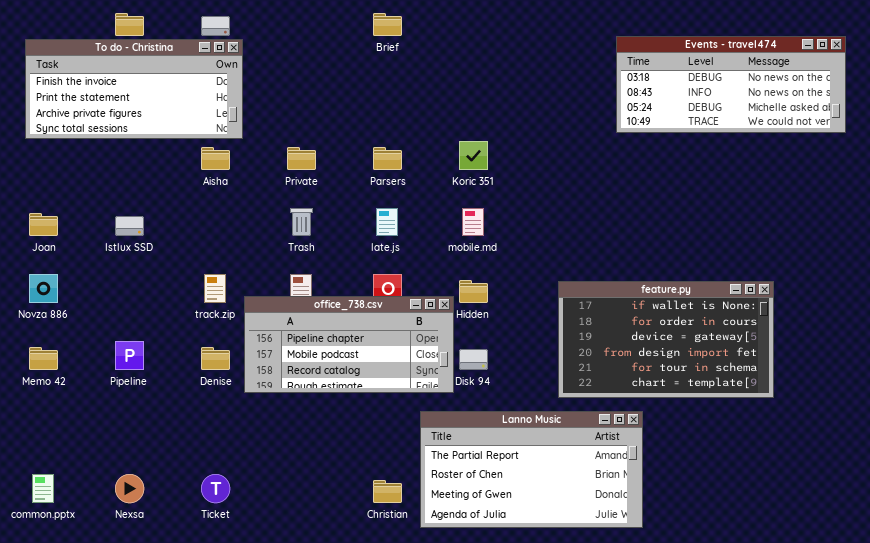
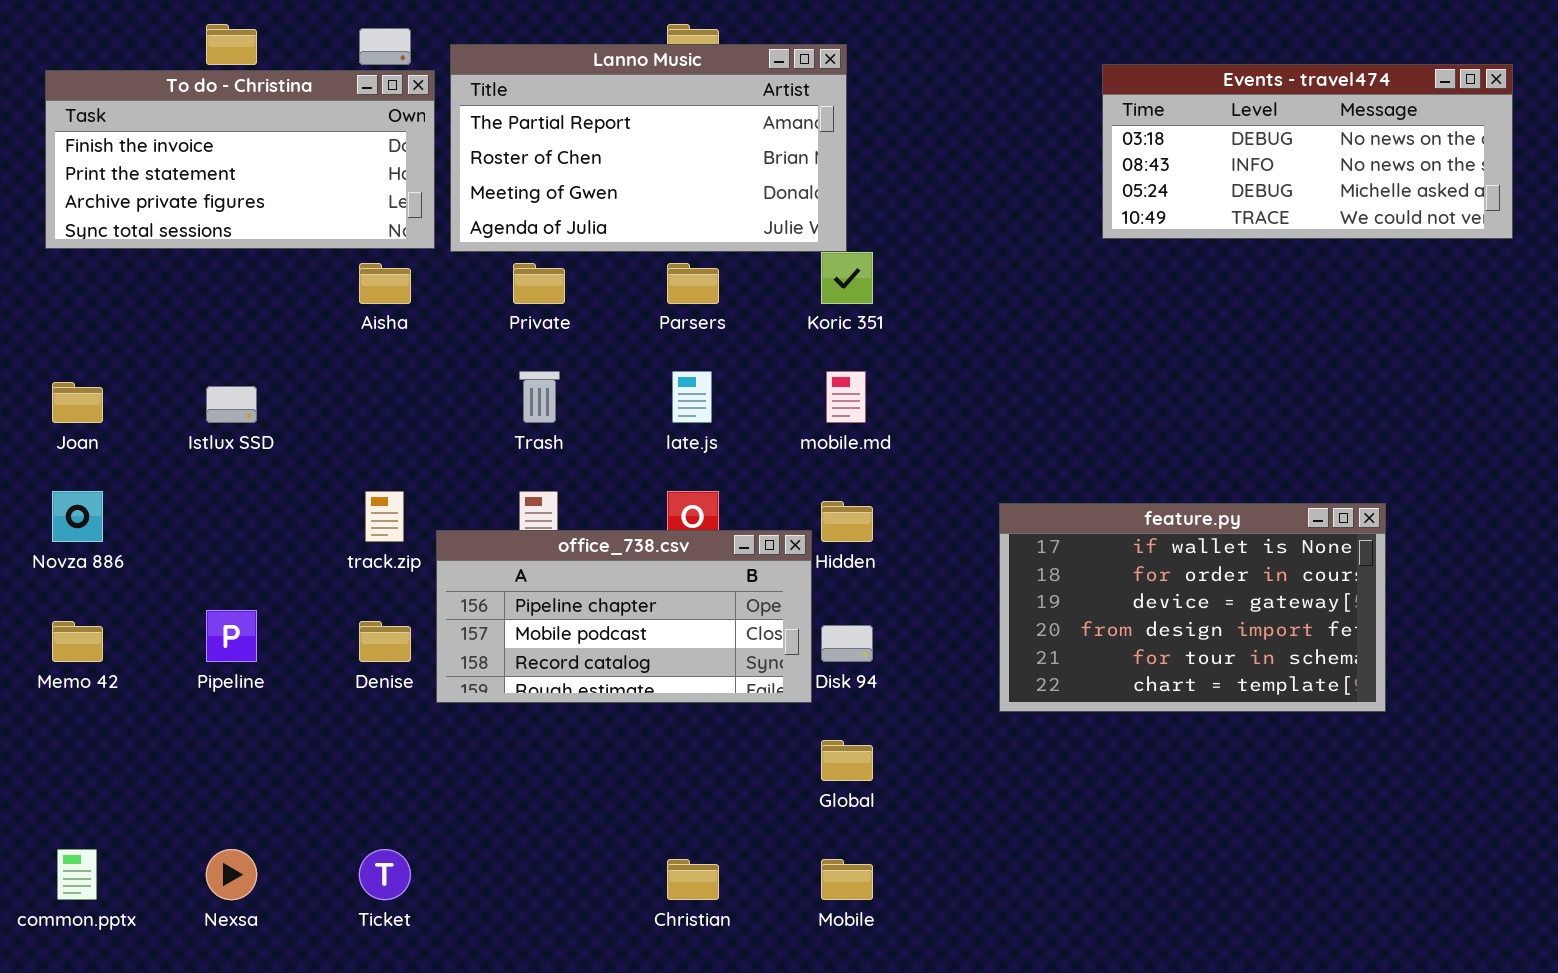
Lanno Music: [420,411,643,528] -> [450,44,847,252], moved

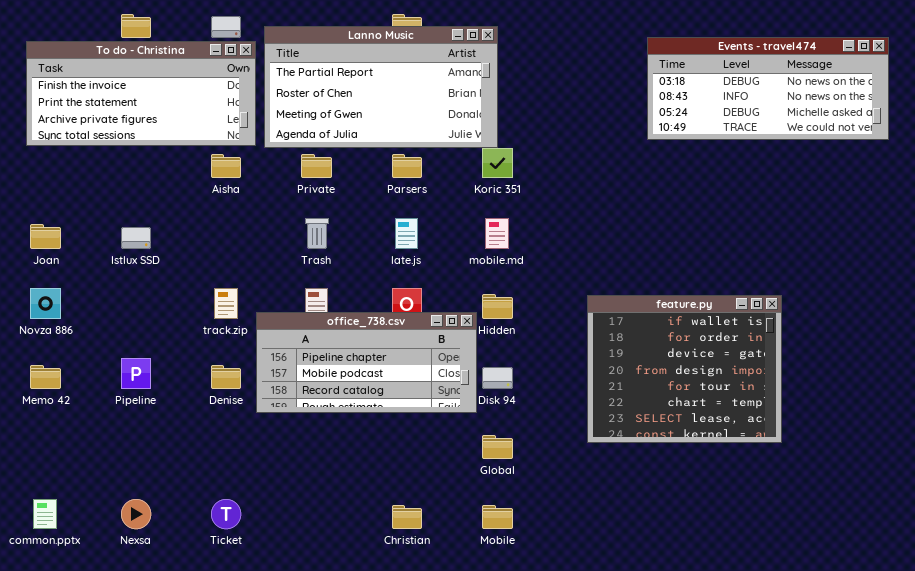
feature.py: [999,503,1386,712] -> [587,295,782,443], resized

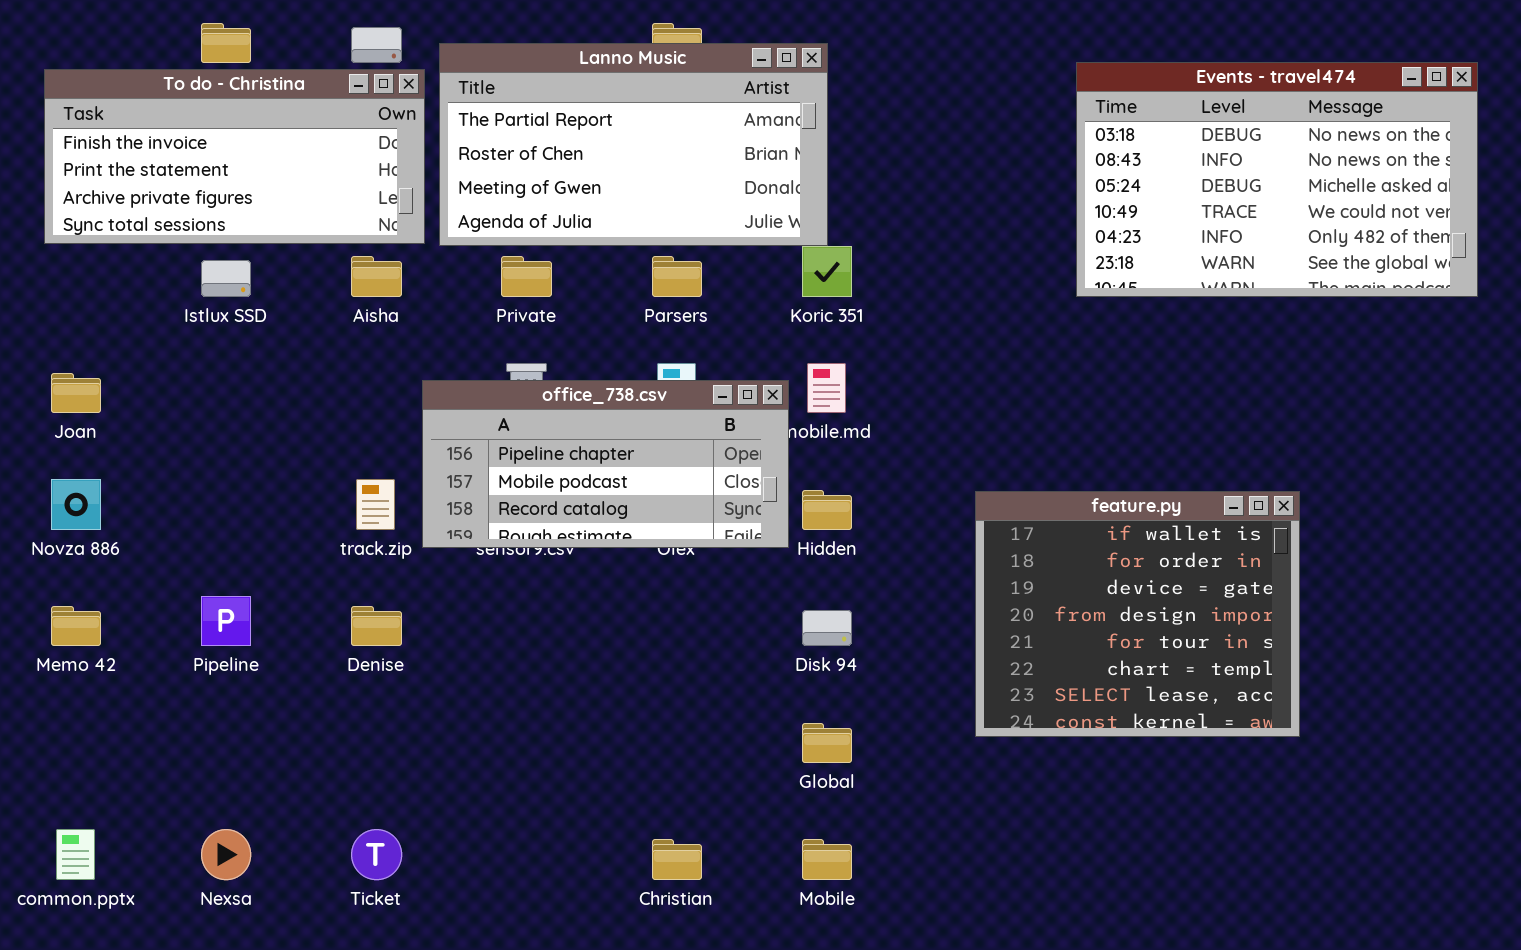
Events - travel474: [647,37,889,140] -> [1076,62,1478,297], resized
Istlux SSD: [121,227,151,249] -> [201,260,251,297], moved
office_738.csv: [256,312,477,413] -> [422,380,789,548], moved

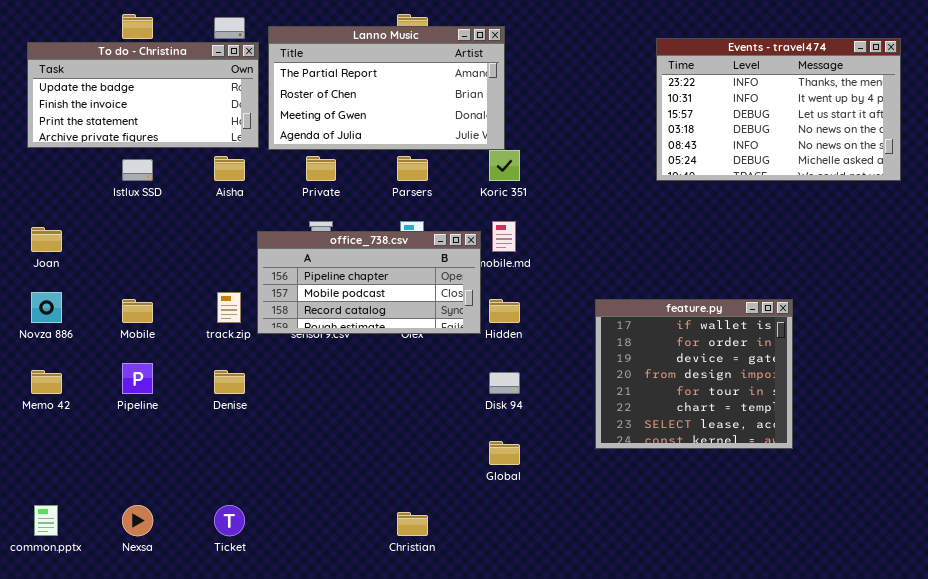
Events - travel474: [1076,62,1478,297] -> [656,38,901,181], scrolled up 3 rows
To do - Christina: [44,69,425,244] -> [27,42,259,148], scrolled up 1 row
Mobile: [802,839,852,880] -> [122,299,153,323], moved

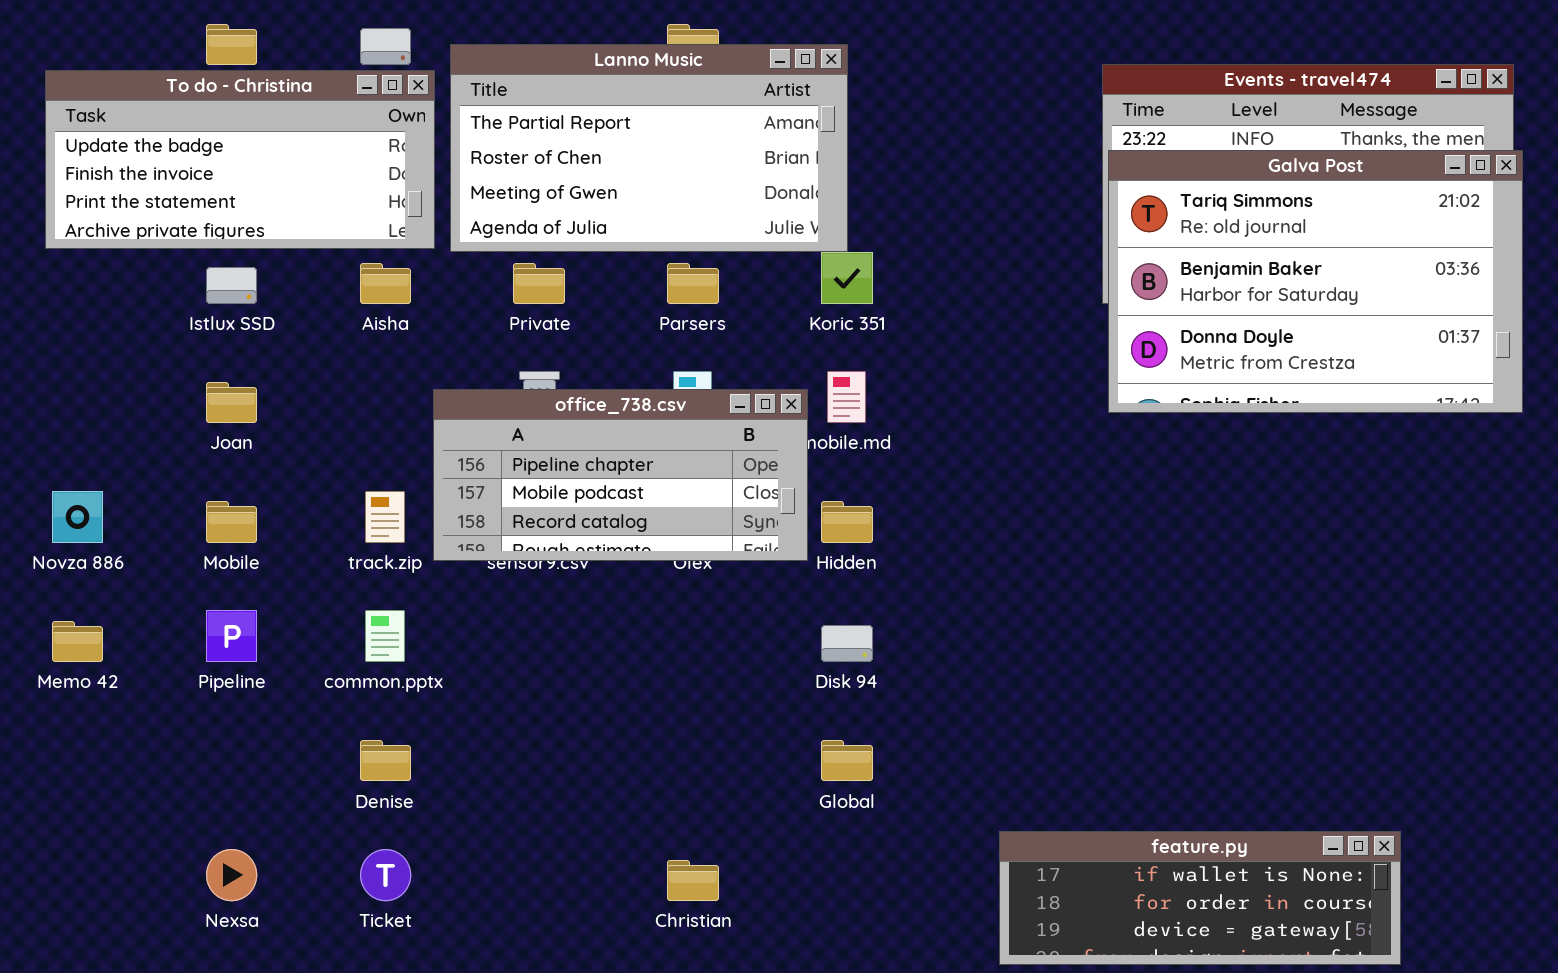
Galva Post: none -> [1108,150,1523,413], opened
Joan: [31,227,62,252] -> [206,382,257,423], moved
feature.py: [595,299,793,449] -> [999,831,1401,965], moved, resized
Denise: [214,370,245,394] -> [360,740,411,781], moved
common.pptx: [34,505,58,536] -> [365,610,405,662], moved

